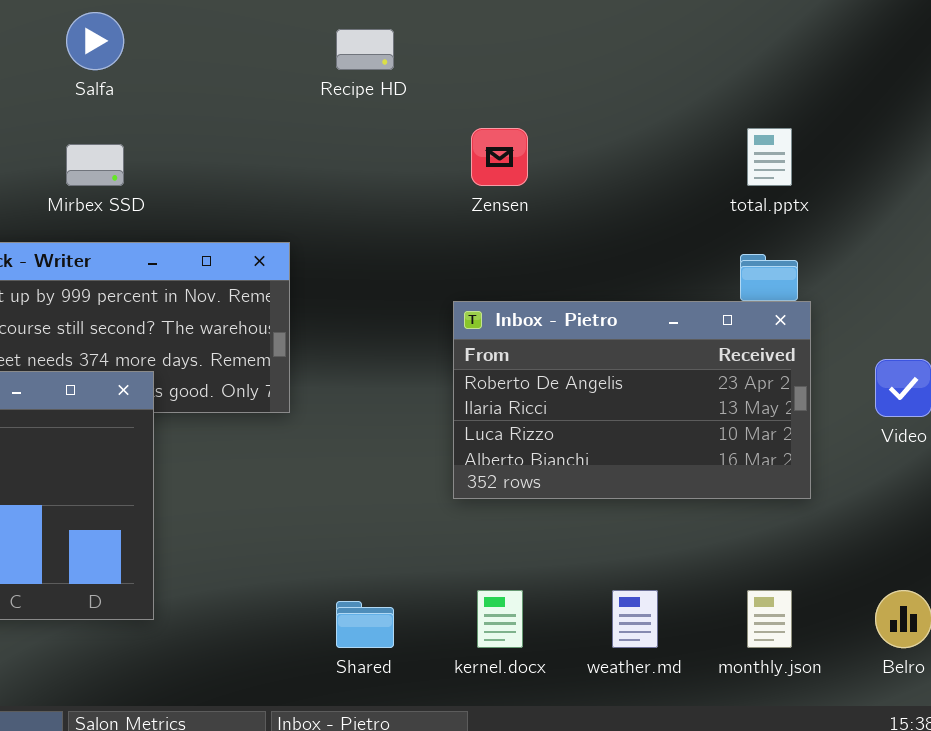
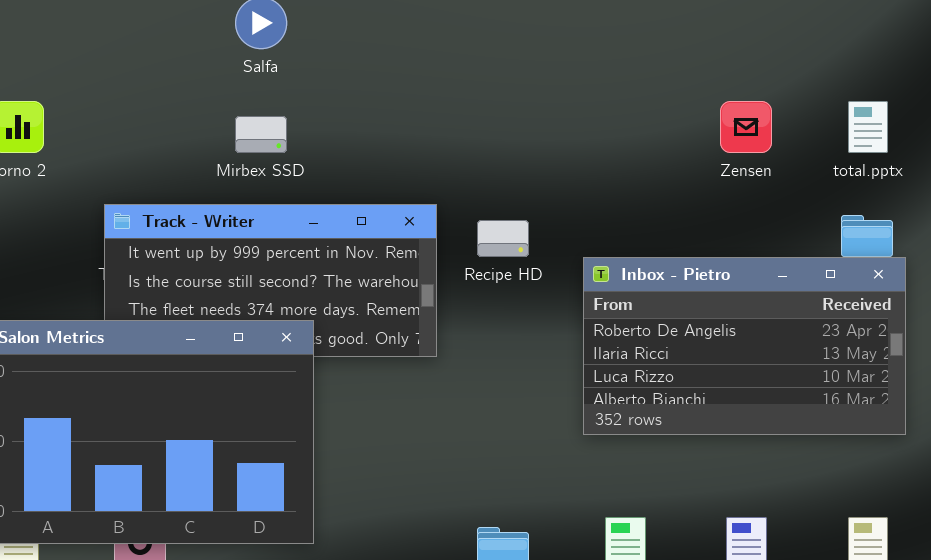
Recipe HD: [336,29,394,70] -> [477,220,529,257], moved
Zensen: [471,128,528,186] -> [720,101,772,153], moved

